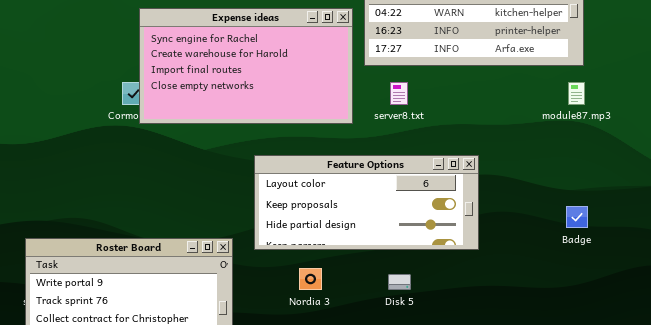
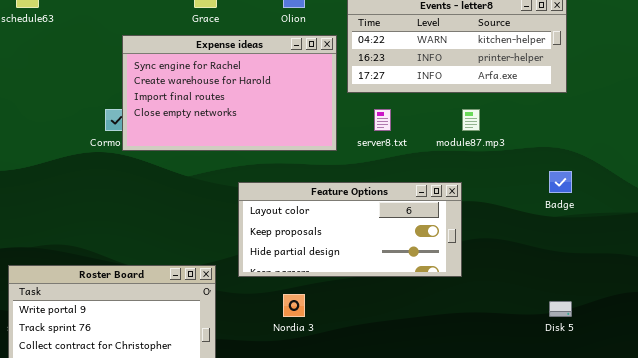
module87.mp3: [568,82,585,105] -> [462,109,480,131], moved
Badge: [566,206,588,228] -> [549,171,572,193], moved
Disk 5: [388,274,411,290] -> [549,301,572,317], moved

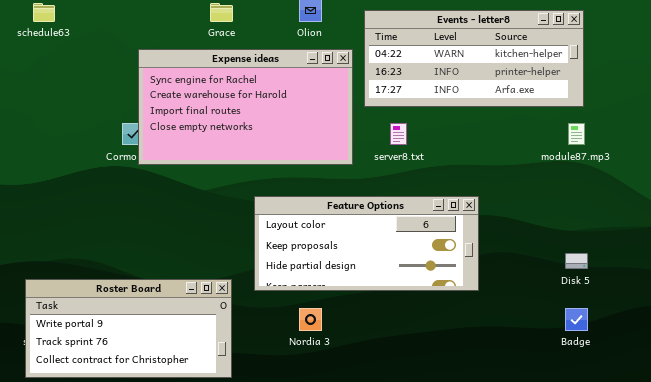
module87.mp3: [462,109,480,131] -> [568,123,585,145], moved
Badge: [549,171,572,193] -> [565,308,588,331], moved
Disk 5: [549,301,572,317] -> [565,253,588,269], moved

